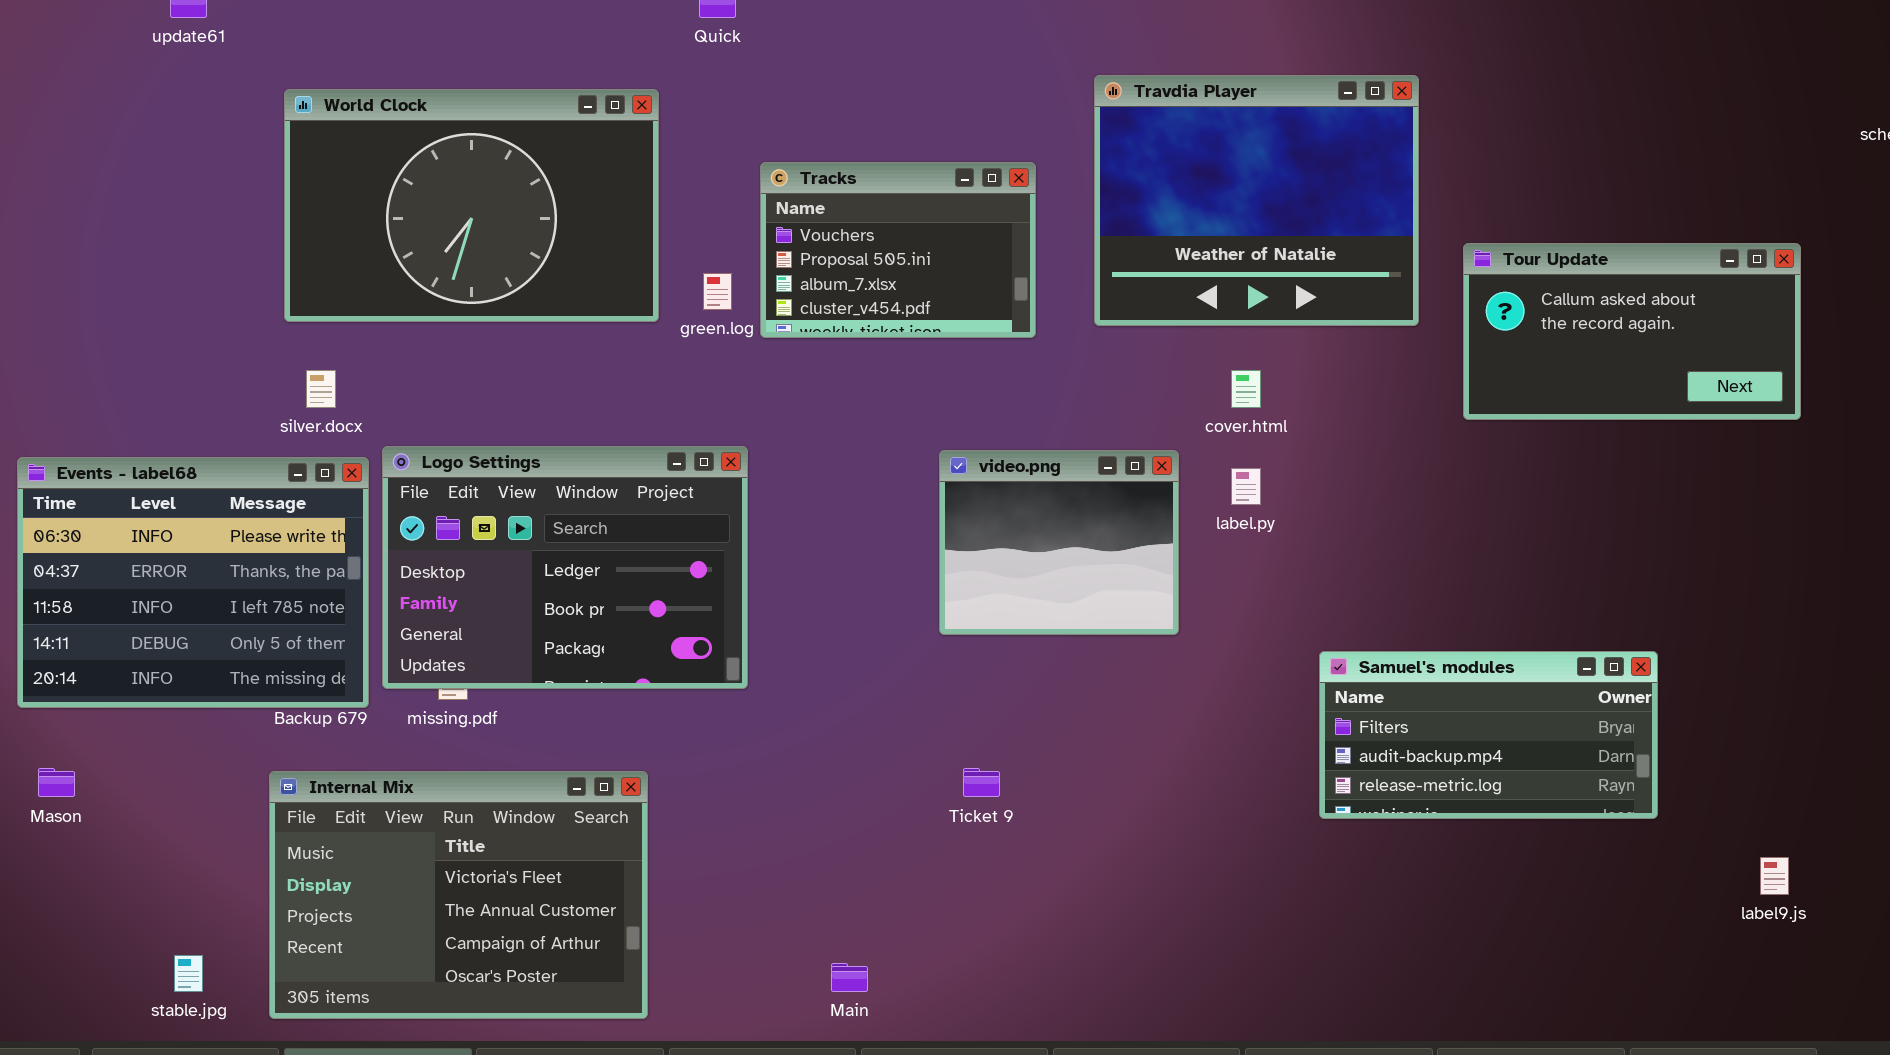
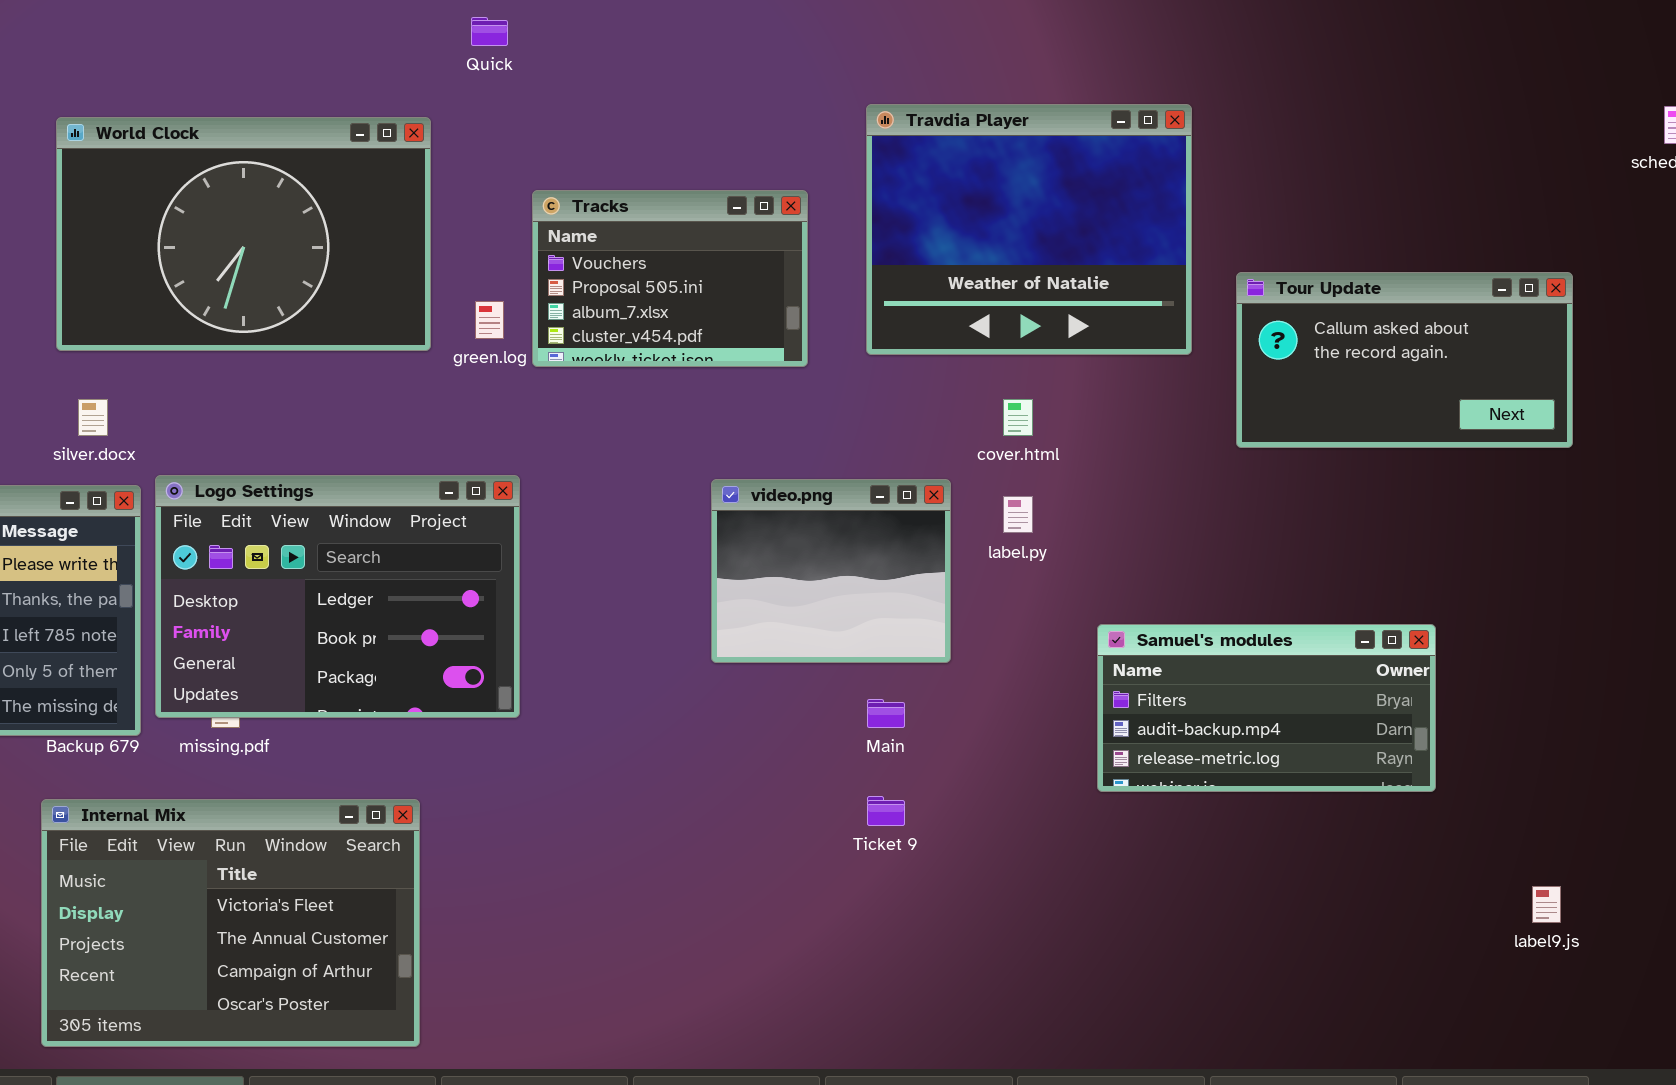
Samuel's modules: [1319,651,1658,819] -> [1097,624,1436,792], moved
Ticket 9: [963,768,1000,797] -> [867,796,905,826], moved
Main: [831,963,868,992] -> [867,699,905,728], moved

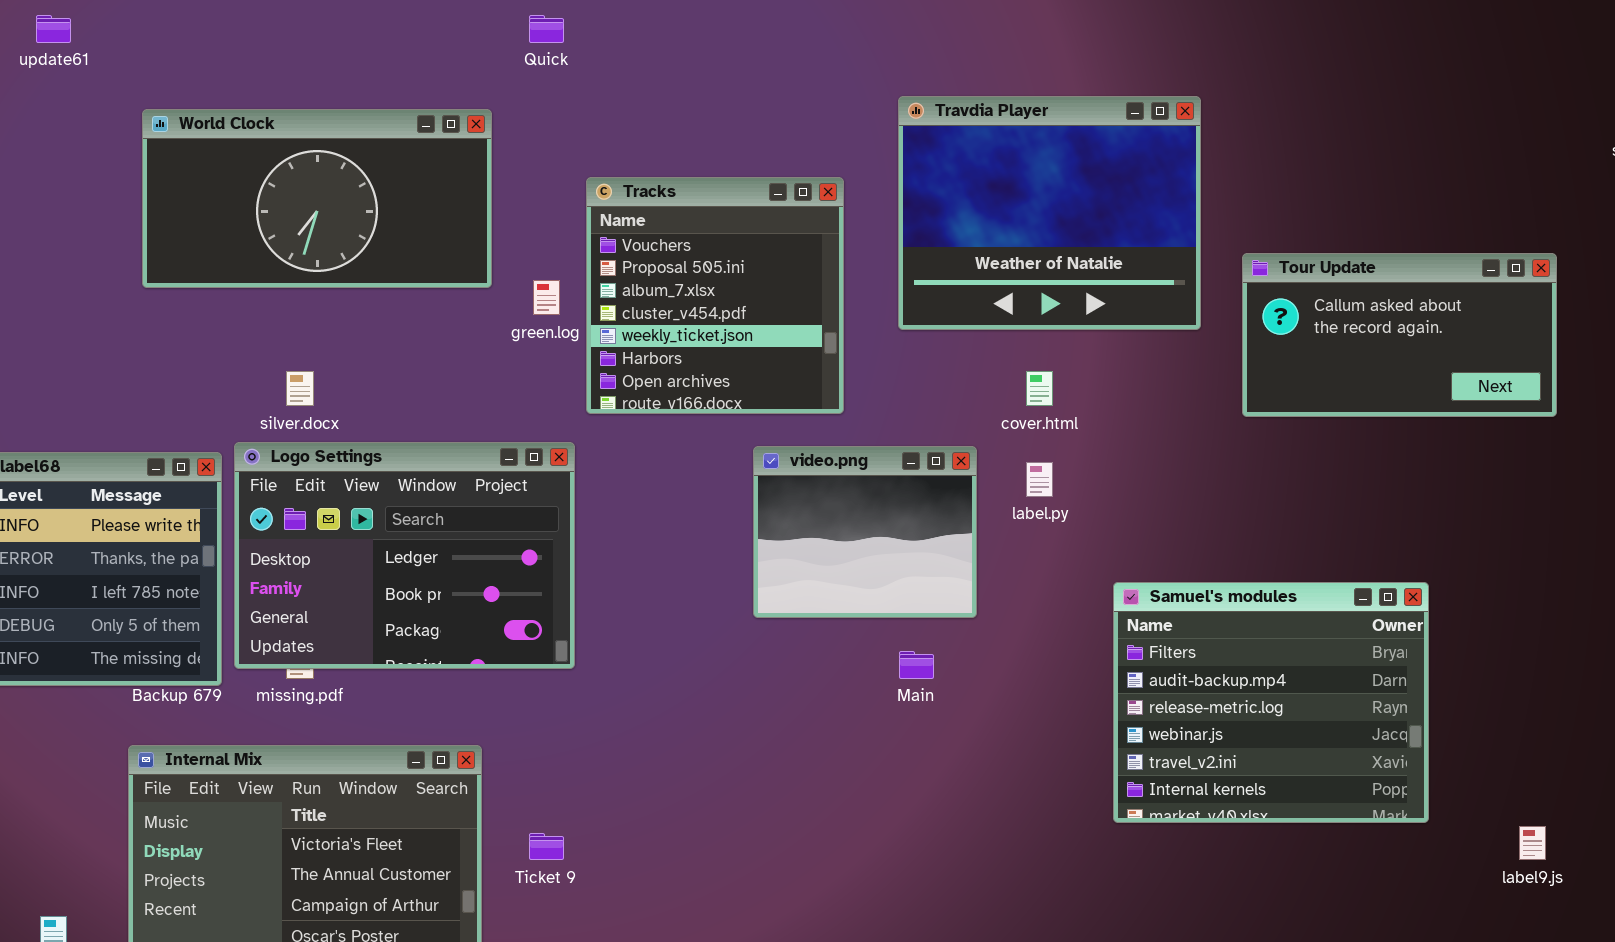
World Clock: [56,117,431,351] -> [142,109,492,288], resized
Tracks: [532,190,808,367] -> [586,177,844,414], resized
silver.docx: [78,399,108,436] -> [286,371,314,406], moved
Samuel's modules: [1097,624,1436,792] -> [1113,582,1429,823], resized
Ticket 9: [867,796,905,826] -> [529,833,564,860], moved

